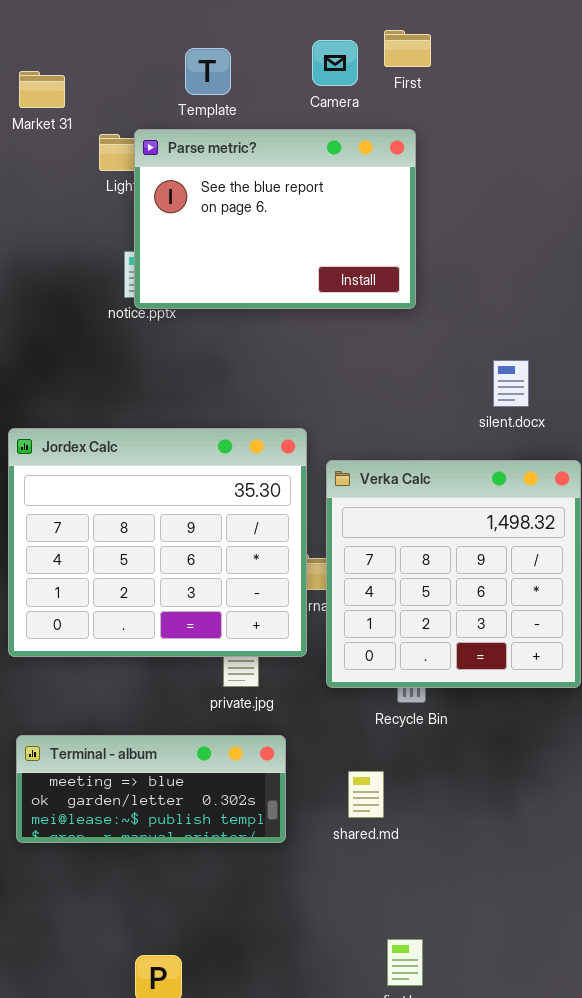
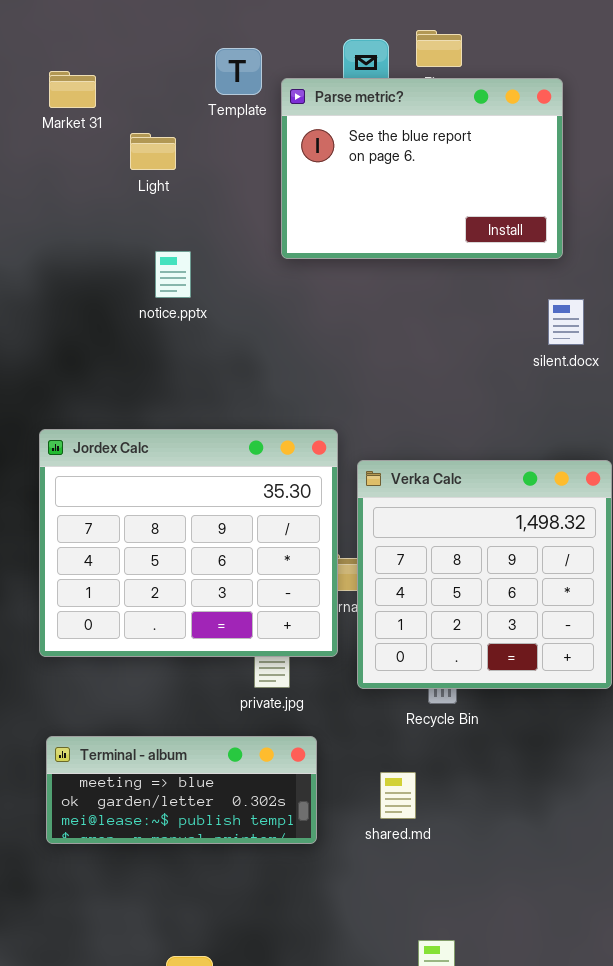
Parse metric?: [134,129,416,309] -> [281,78,563,259], moved
silent.docx: [493,360,529,407] -> [548,299,584,345], moved

